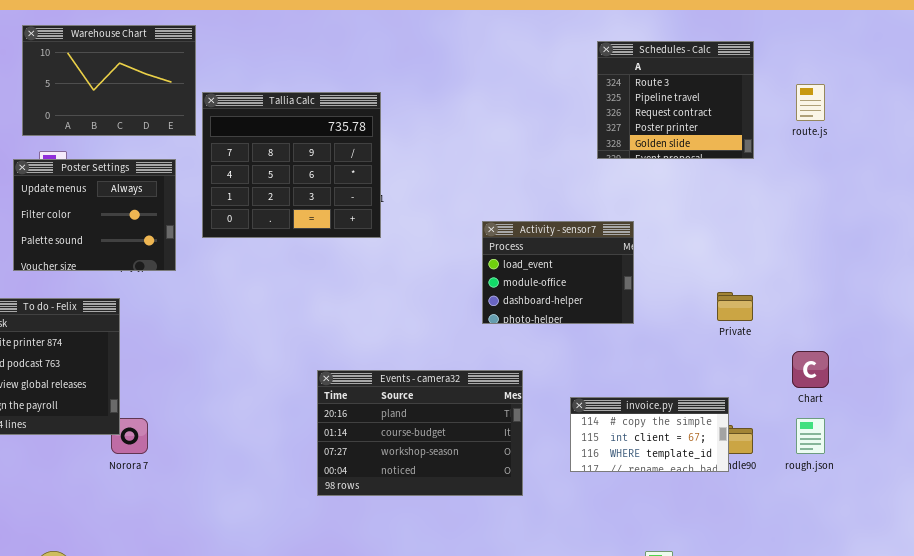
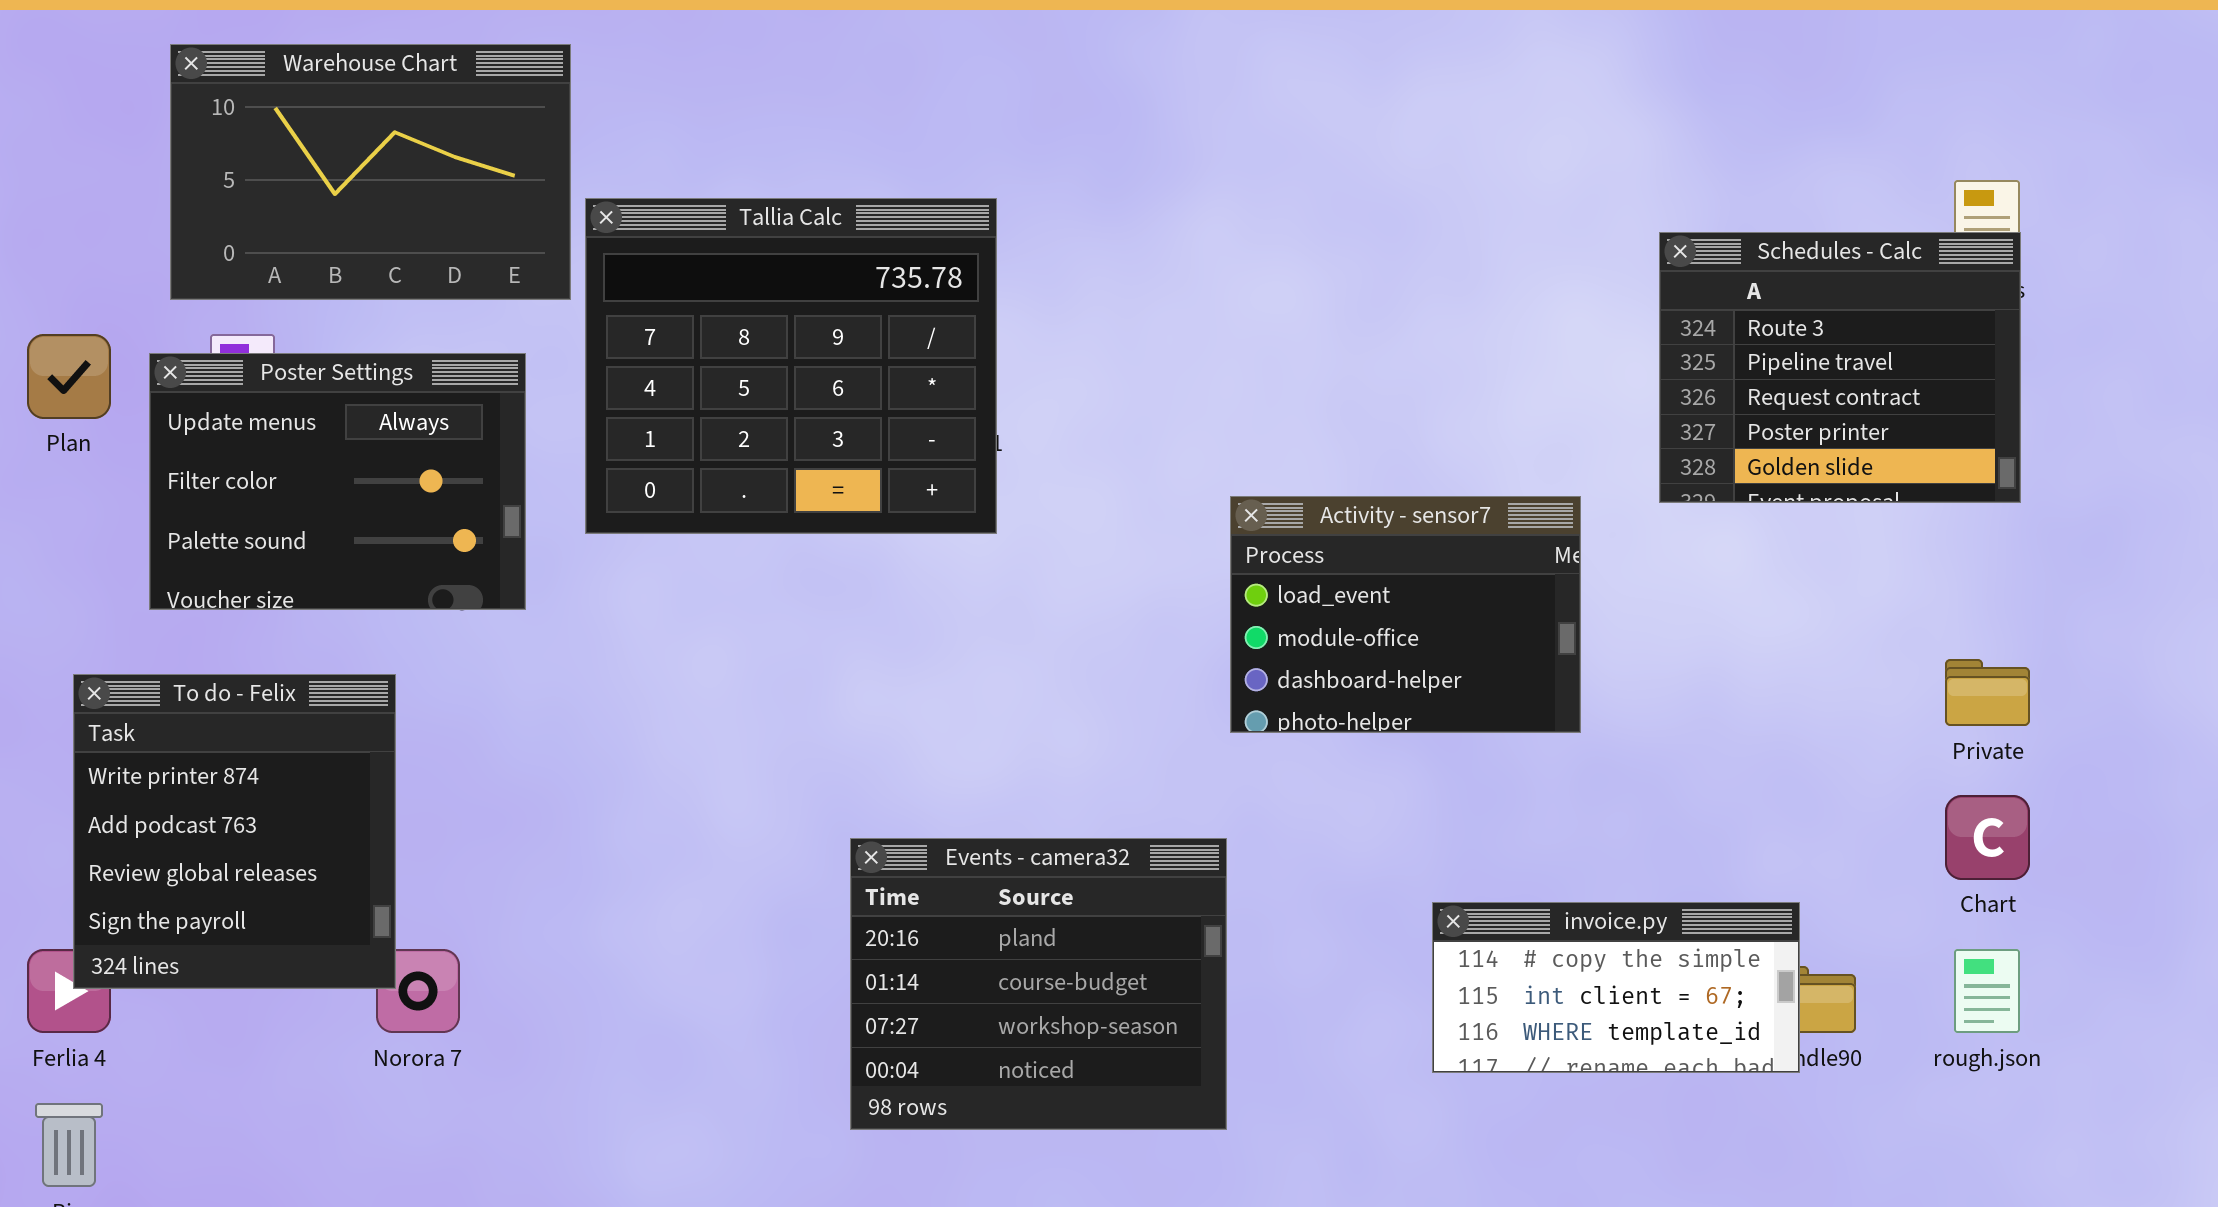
Schedules - Calc: [597,41,754,159] -> [1659,232,2021,503], moved
Private: [717,292,753,321] -> [1945,659,2030,726], moved
Events - camera32: [317,370,523,496] -> [850,838,1227,1130], resized

